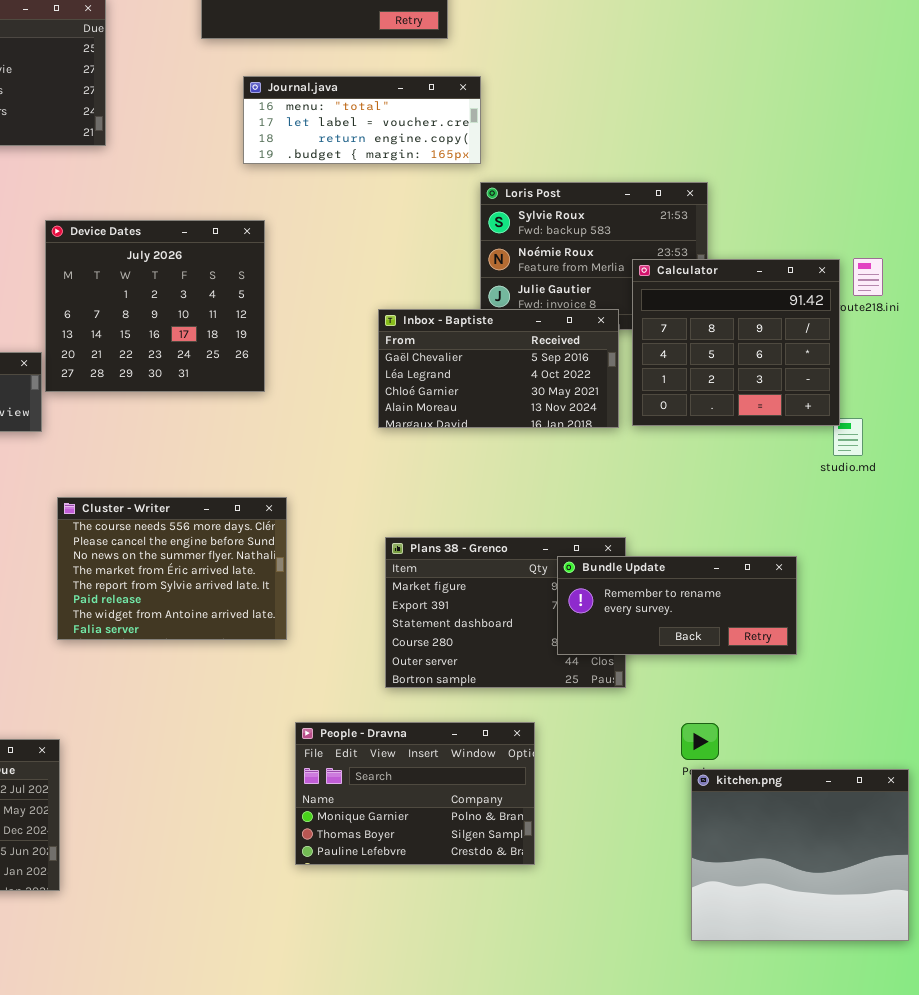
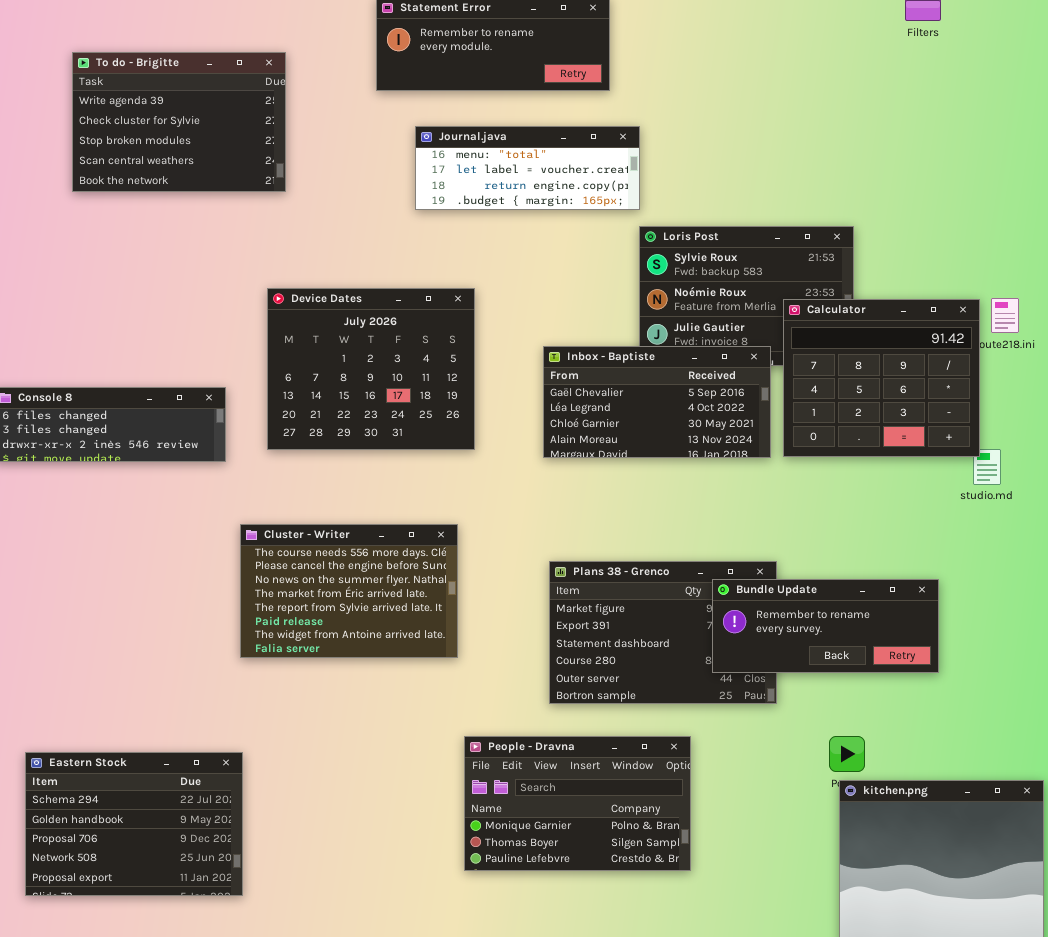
Device Dates: [45,220,265,392] -> [267,288,475,450], moved

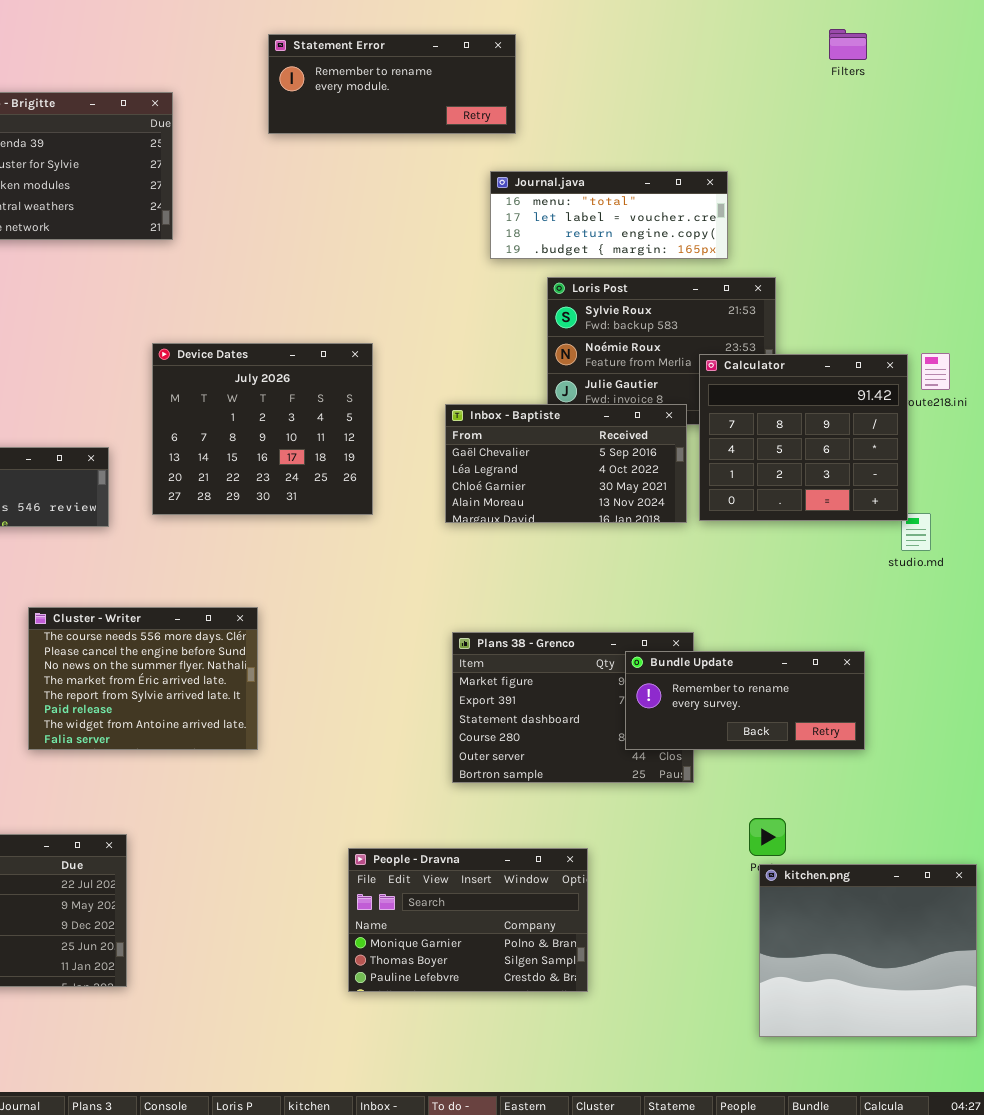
Journal.java: [415,126,640,210] -> [490,171,728,259], moved
Cluster - Writer: [240,524,458,658] -> [28,607,258,750], moved
People - Dravna: [464,736,691,871] -> [348,848,588,992], moved

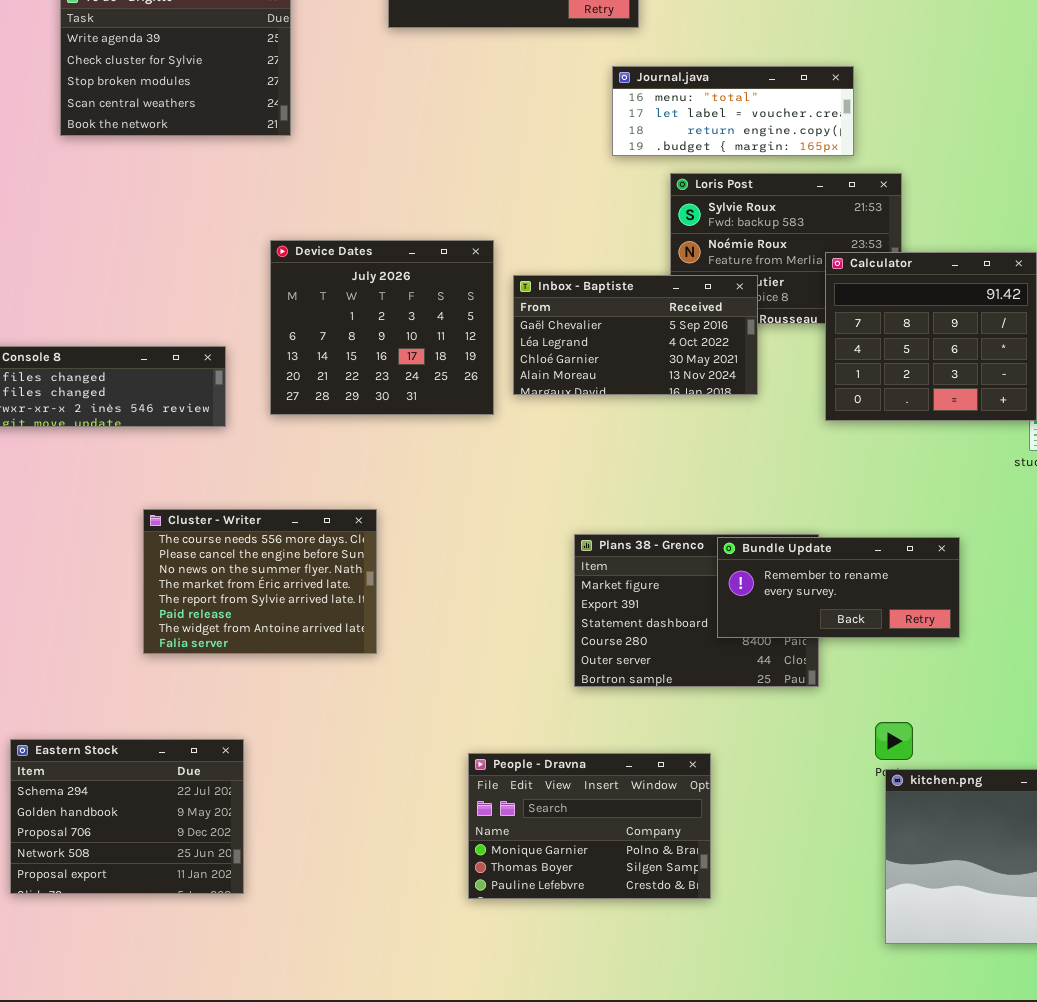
Inbox - Baptiste: [445,404,687,523] -> [513,275,758,395], moved
Bundle Update: [625,651,865,750] -> [717,537,960,638], moved

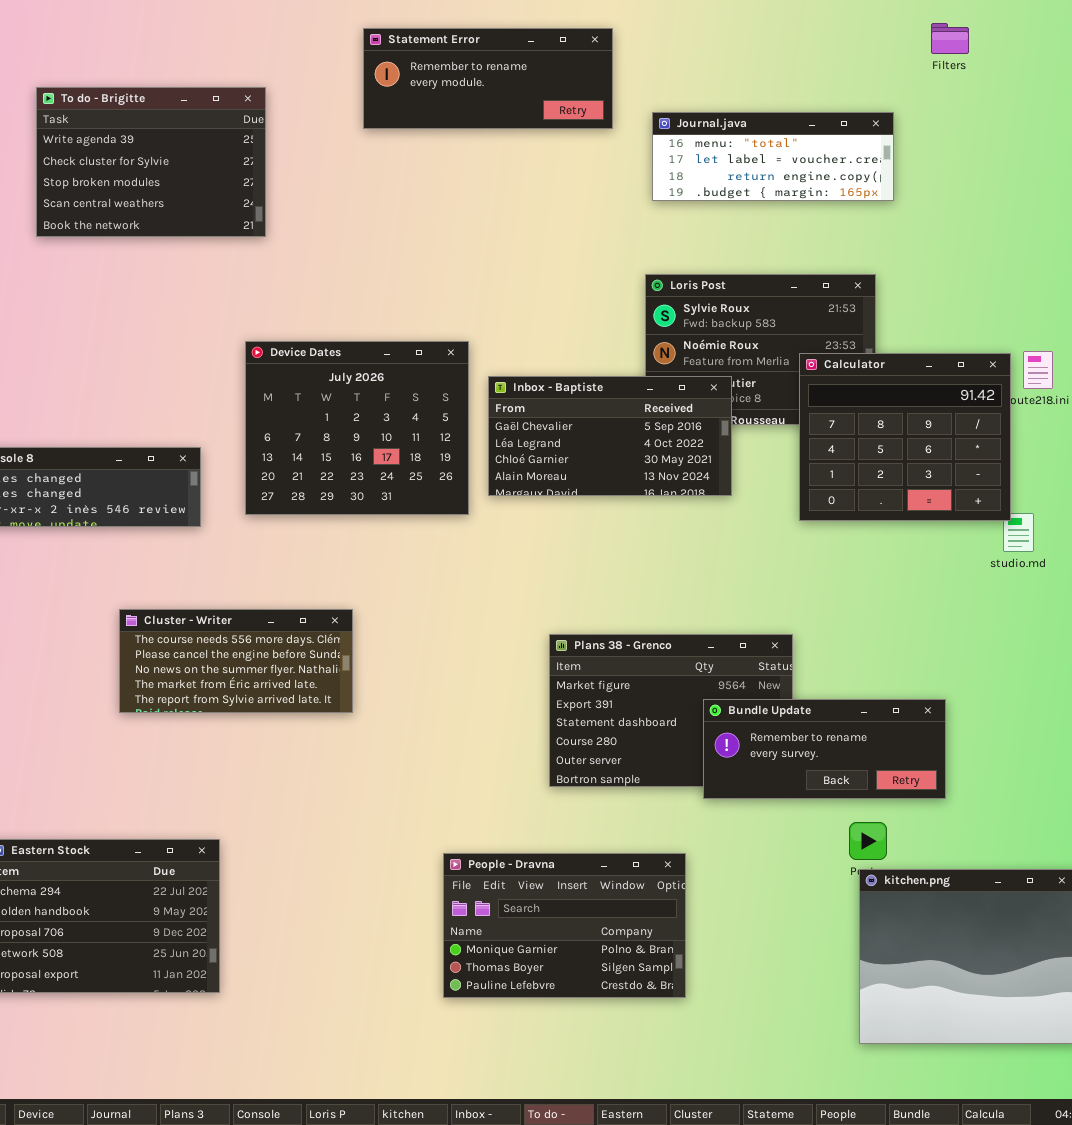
Journal.java: [612,66,854,156] -> [652,112,894,201], moved
Cluster - Writer: [143,509,377,654] -> [119,609,353,713], resized
Bundle Update: [717,537,960,638] -> [703,699,946,799], moved

